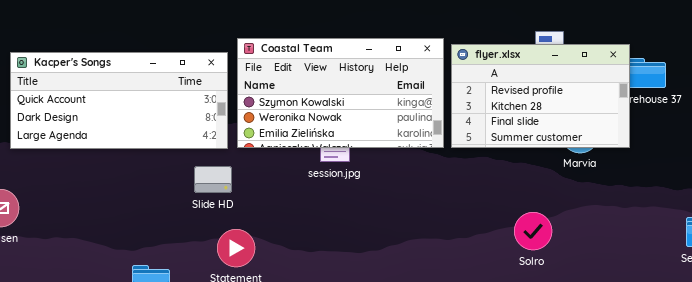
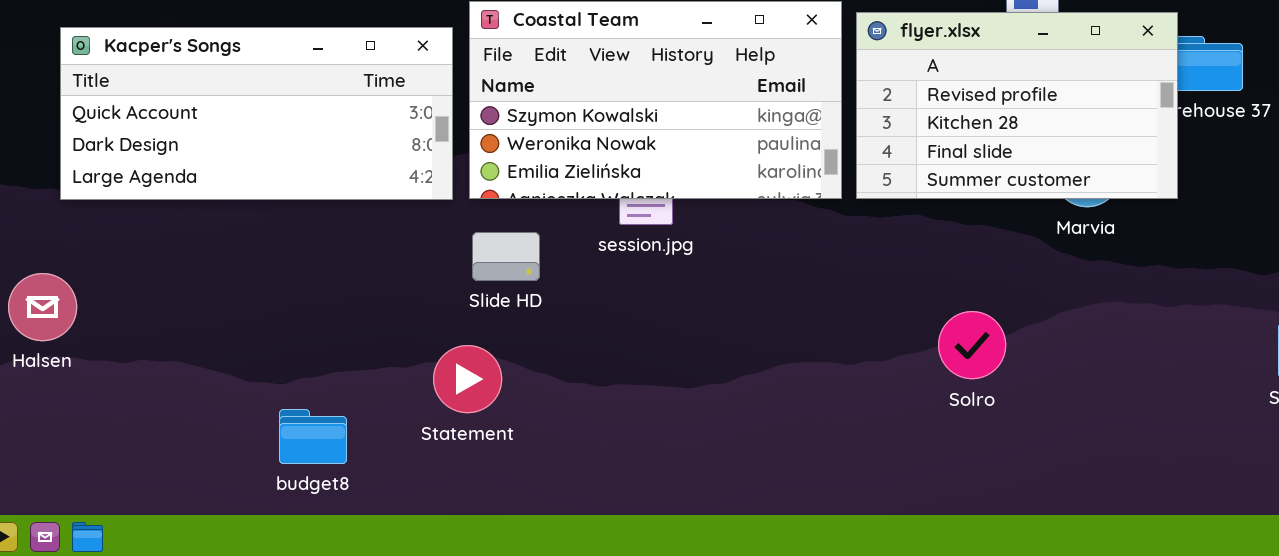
Slide HD: [194,166,232,193] -> [472,232,540,281], moved
Solro: [514,212,552,250] -> [938,311,1006,379], moved

